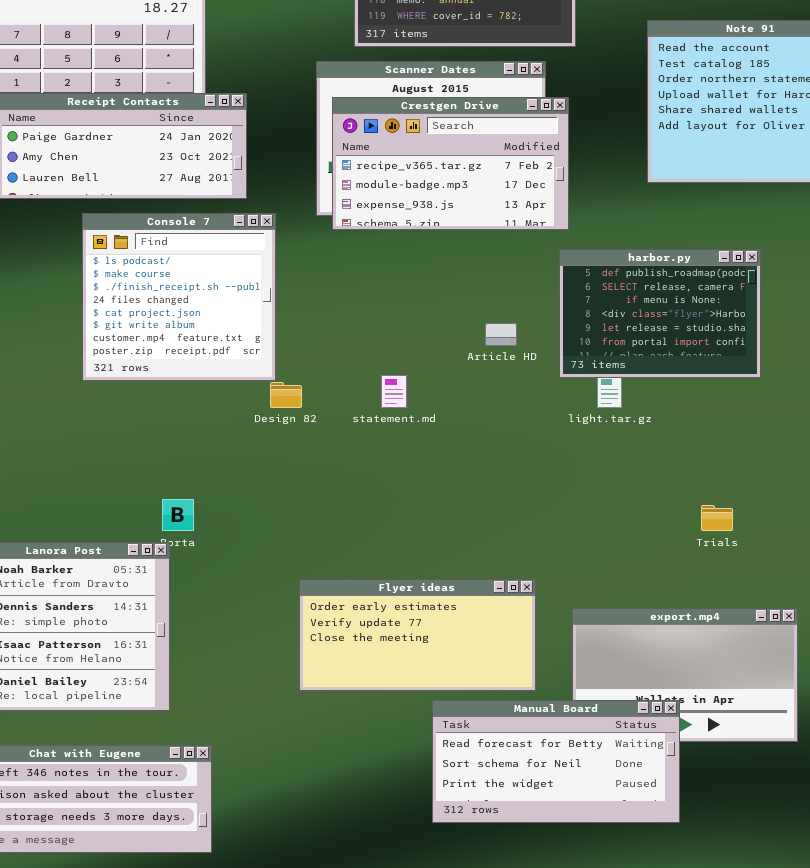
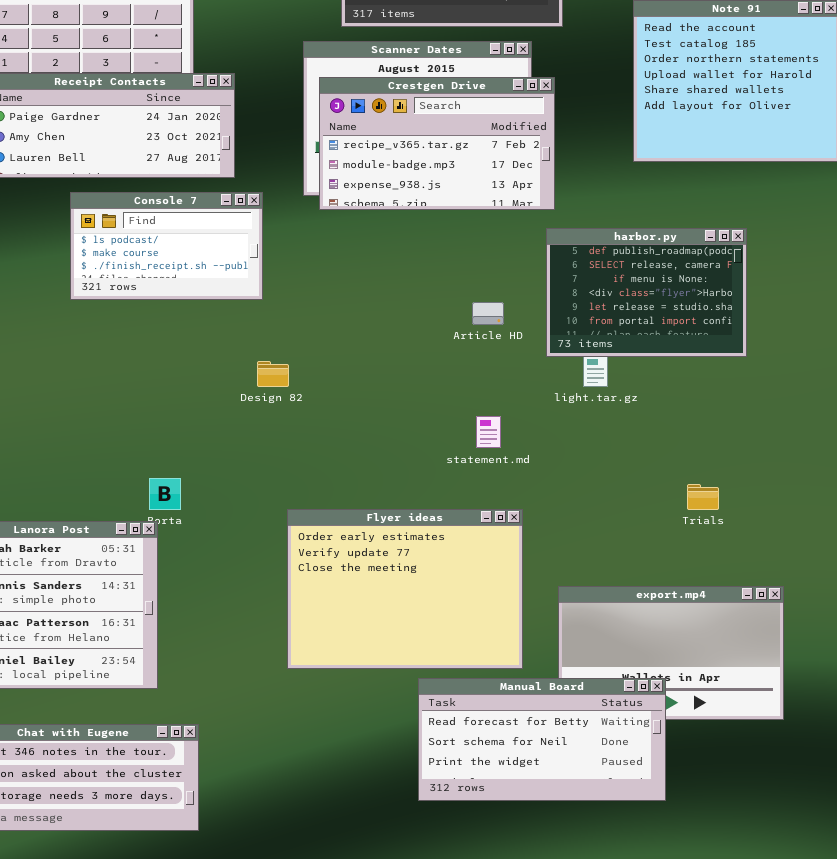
Console 7: [82,213,276,381] -> [70,192,263,300], resized
statement.md: [381,375,407,408] -> [476,416,501,448], moved
Flyer ideas: [299,579,536,691] -> [287,509,523,669], resized

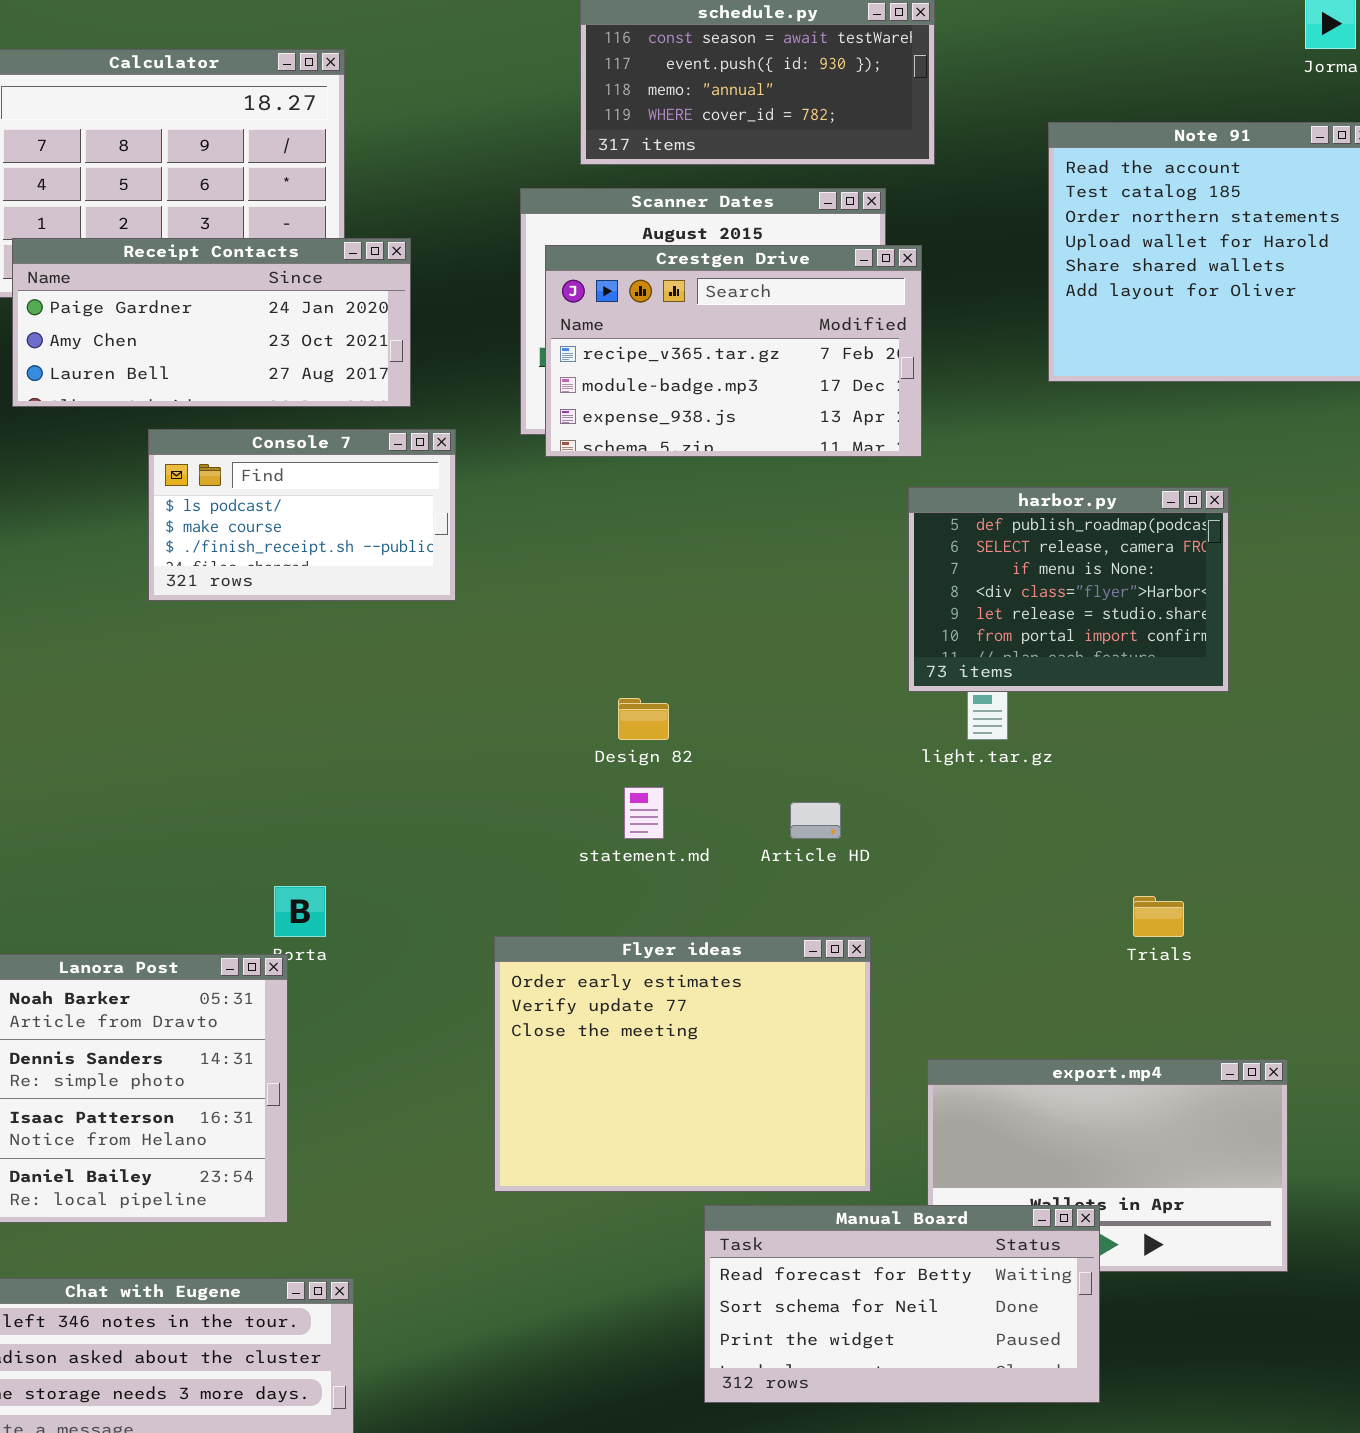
Article HD: [472,302,504,325] -> [790,802,841,839], moved
Design 82: [257,361,289,387] -> [618,698,669,740], moved
statement.md: [476,416,501,448] -> [624,787,664,839], moved

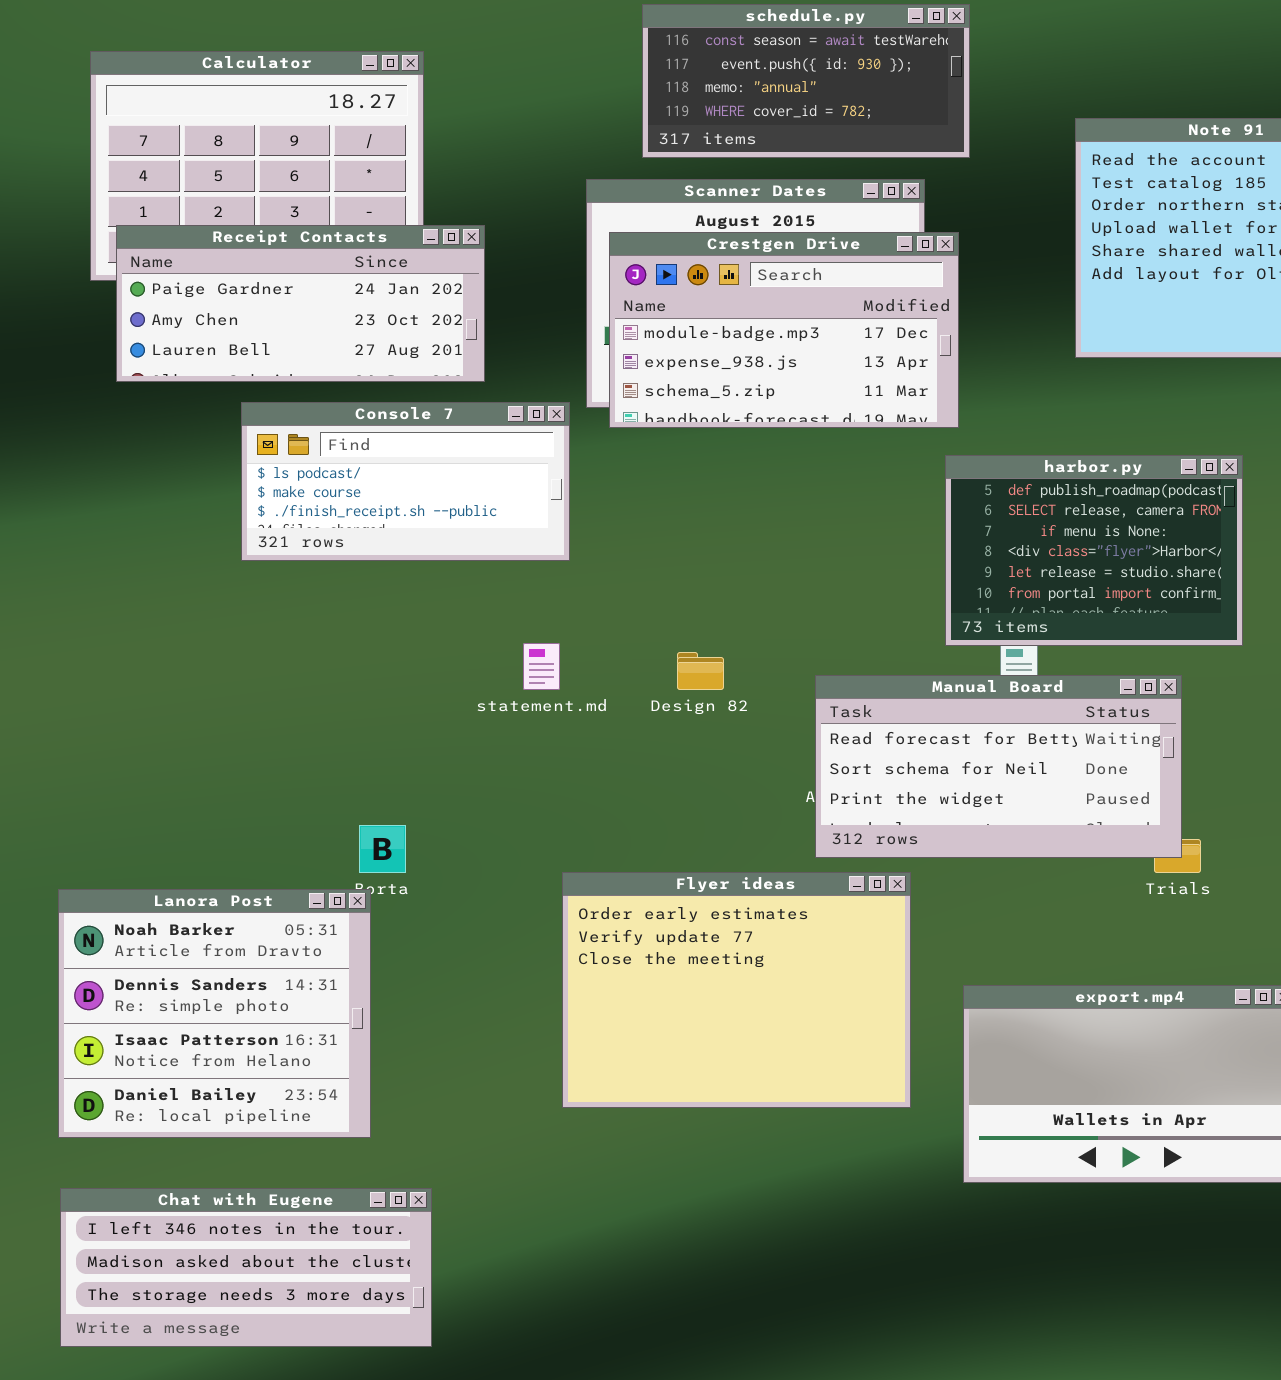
Crestgen Drive: [545,245,922,457] -> [609,232,959,428], scrolled down 1 row
Console 7: [148,429,456,601] -> [241,402,570,561], resized
statement.md: [624,787,664,839] -> [523,643,560,690], moved
Manual Board: [704,1205,1100,1403] -> [815,675,1182,858], moved

